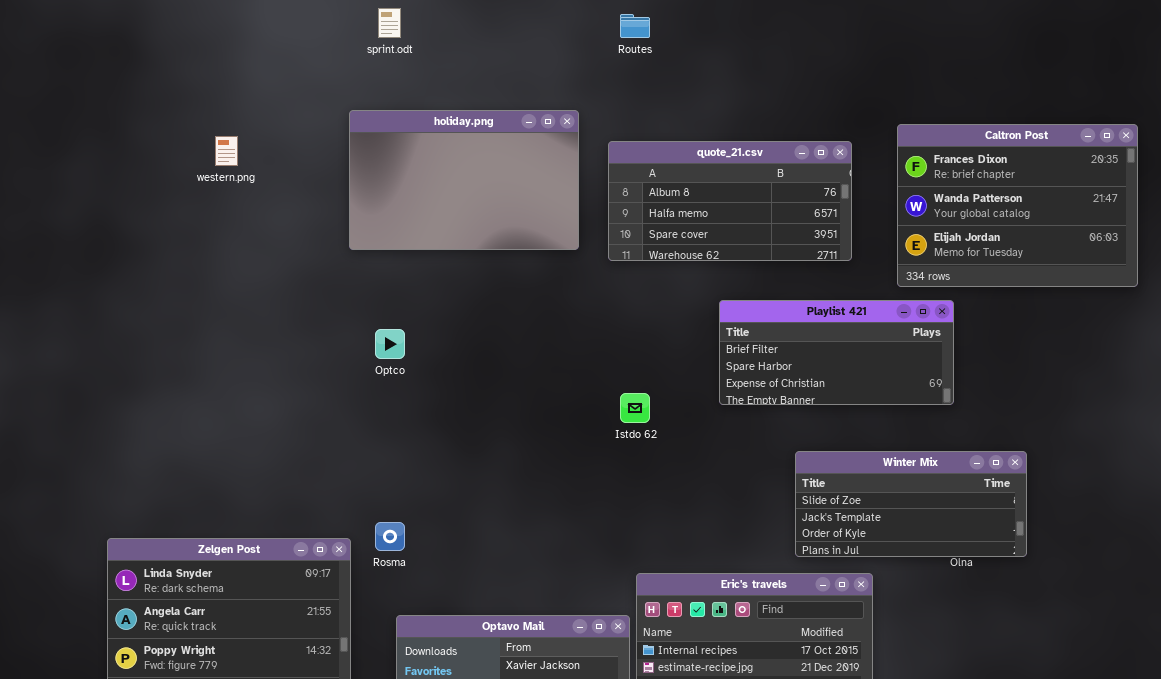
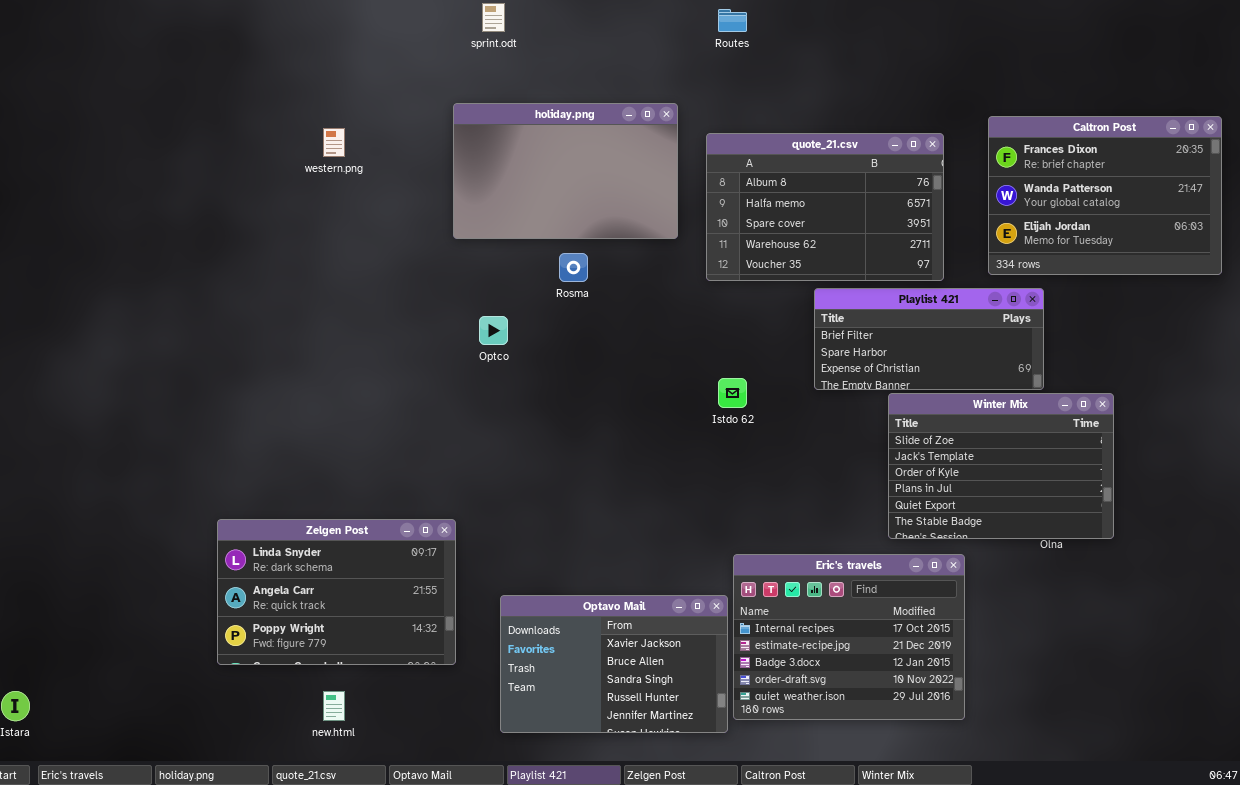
quote_21.csv: [608,141,852,261] -> [706,133,944,281], resized
Winter Mix: [795,451,1027,557] -> [888,393,1114,539], resized
Rosma: [375,522,405,551] -> [559,253,588,282], moved

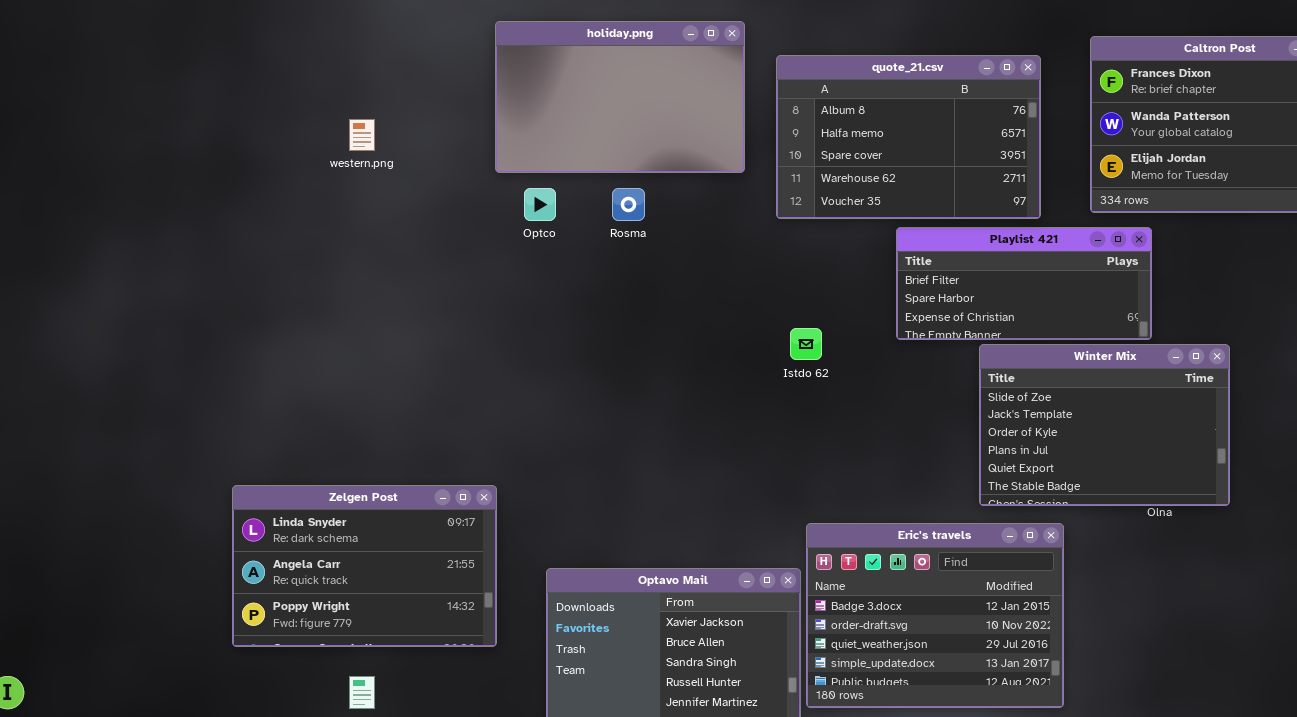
western.png: [323,128,345,157] -> [349,119,375,151], moved
Optco: [479,316,508,345] -> [524,188,556,221], moved
Eric's travels: [733,554,965,720] -> [806,523,1064,708], scrolled down 2 rows

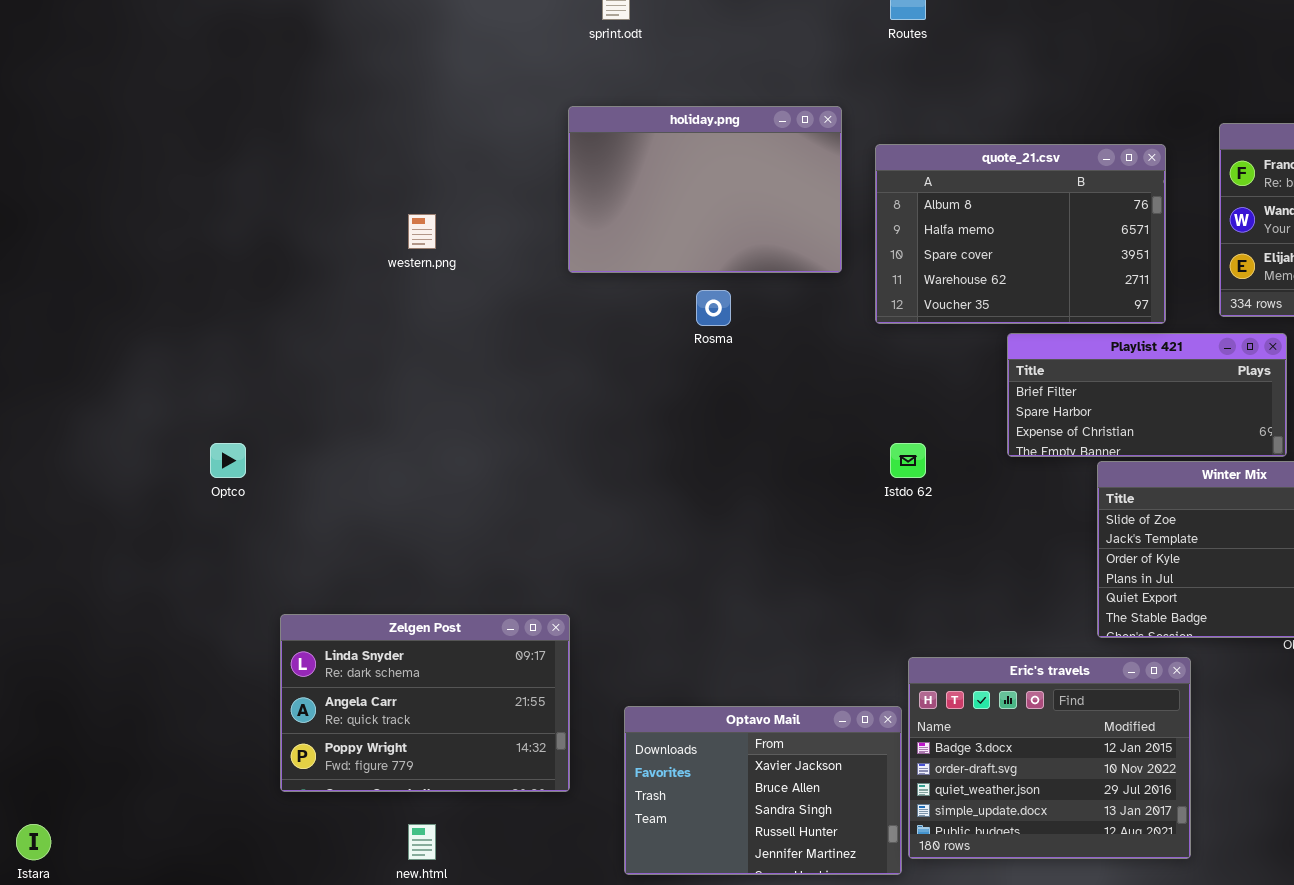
Optco: [524,188,556,221] -> [210,443,246,478], moved

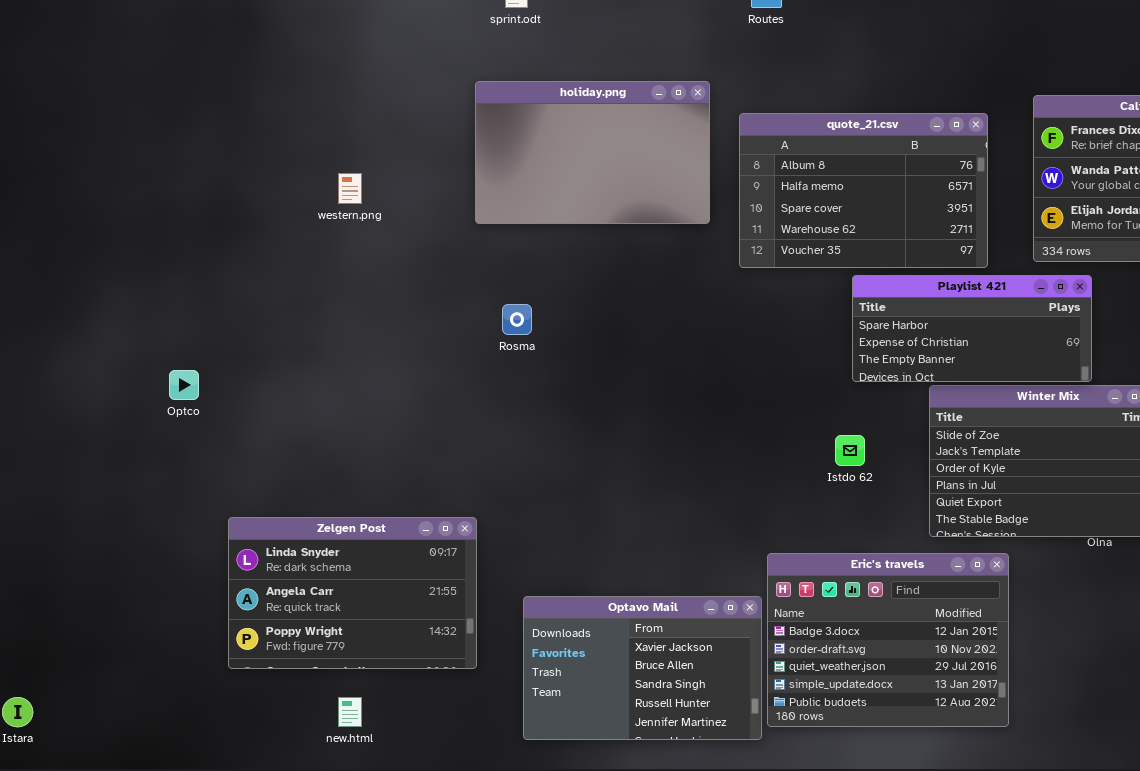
Rosma: [696,290,731,326] -> [502,304,532,335], moved
Playlist 421: [1007,333,1287,457] -> [852,275,1092,382], scrolled down 1 row
Istdo 62: [890,443,926,478] -> [835,435,865,466], moved

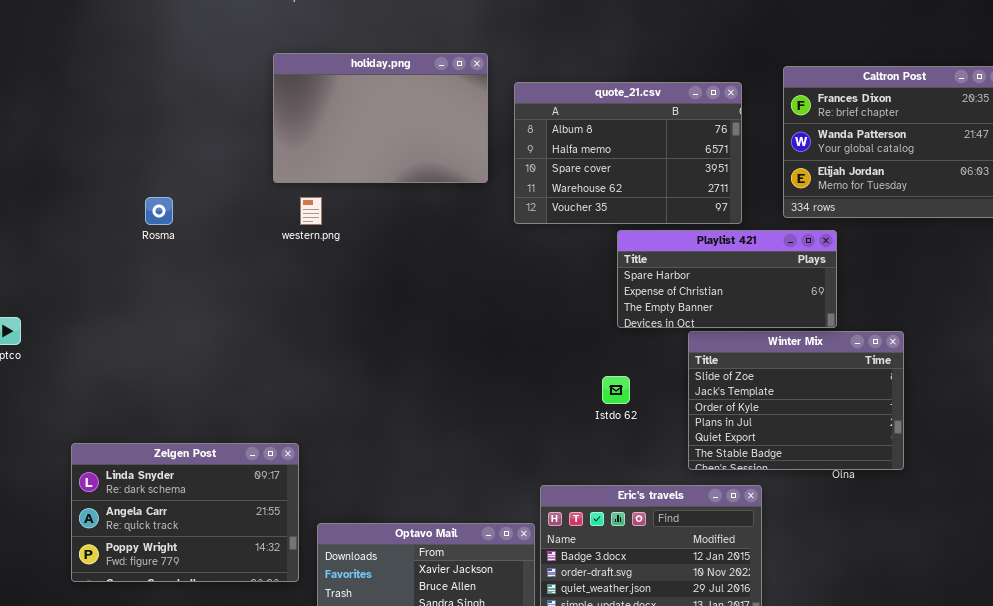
western.png: [338,173,362,204] -> [300,197,322,225], moved
Rosma: [502,304,532,335] -> [145,197,173,225], moved
Zelgen Post: [228,517,477,669] -> [71,443,299,582], moved

